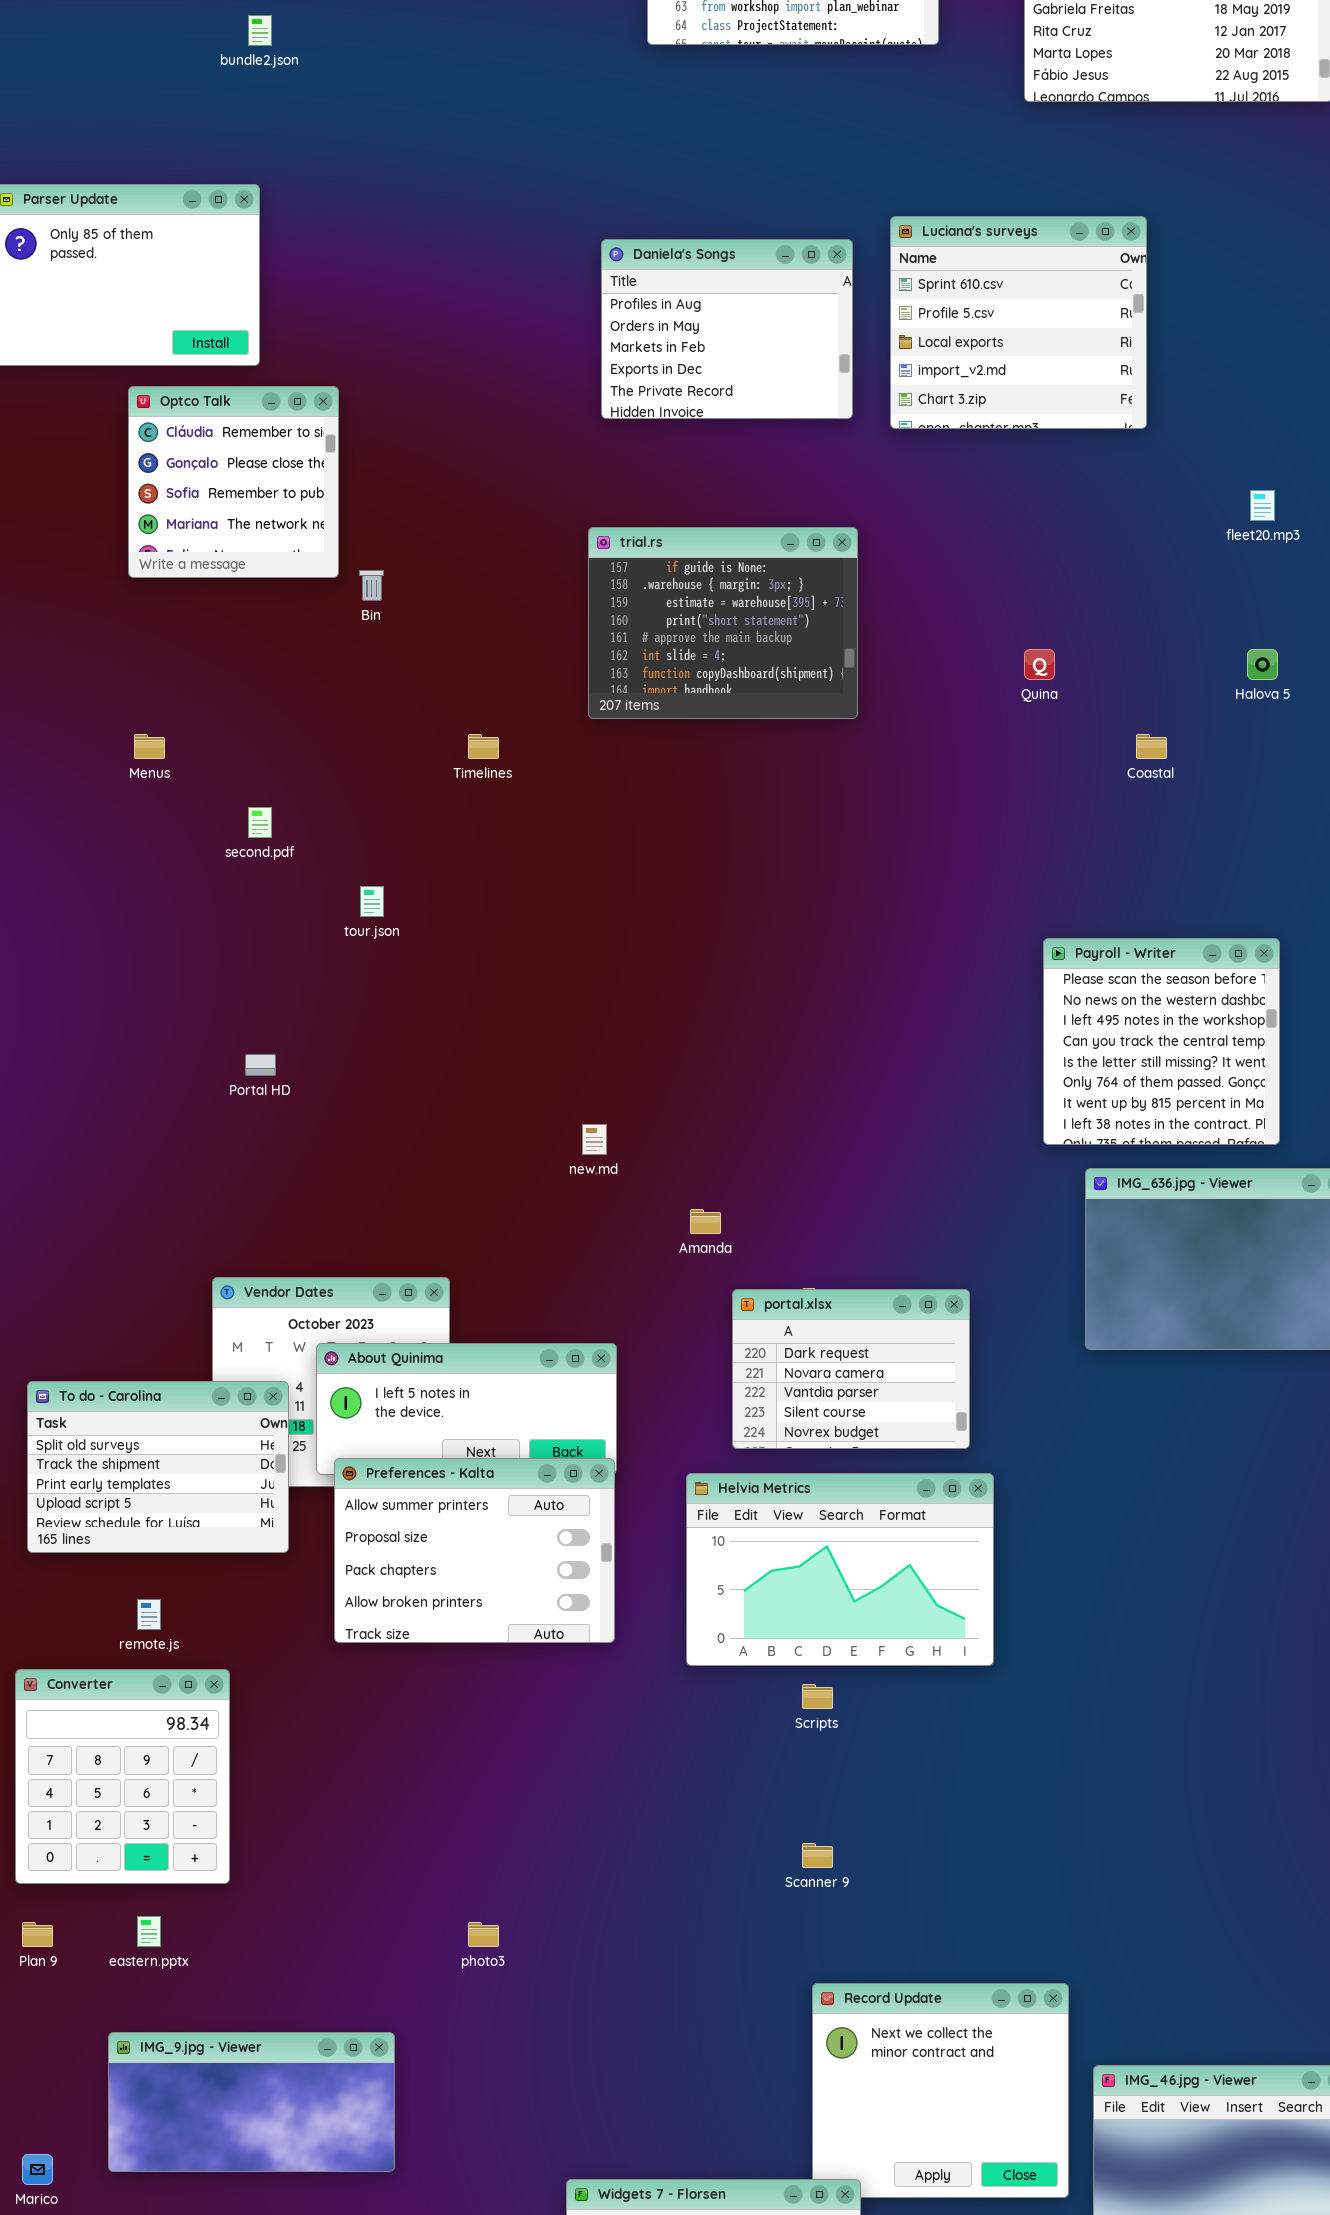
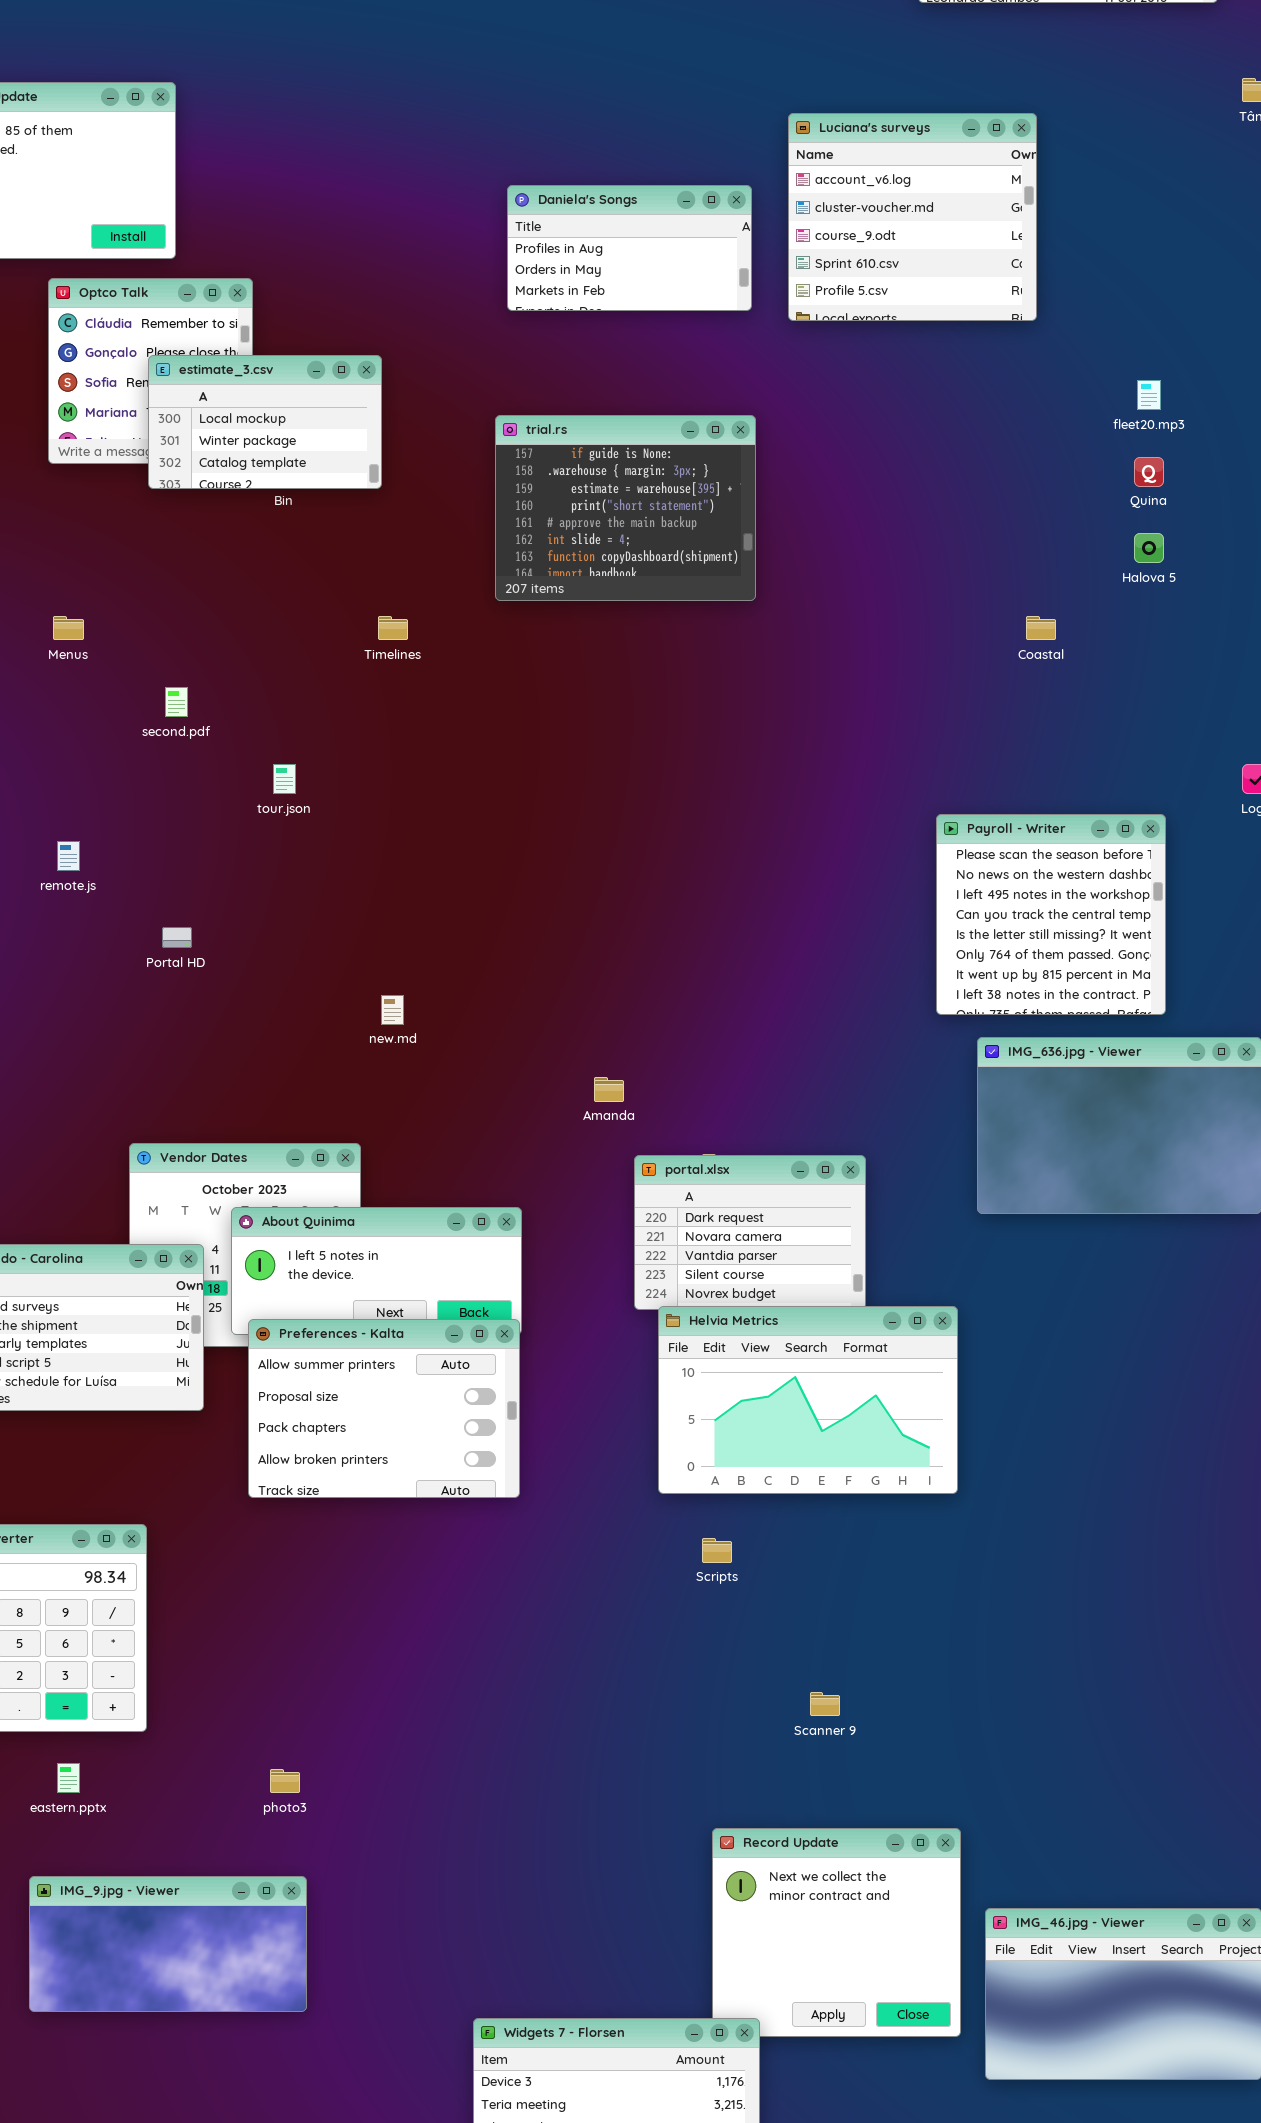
Luciana's surveys: [890,216,1147,429] -> [788,113,1037,321], scrolled up 3 rows
Daniela's Songs: [601,239,853,419] -> [507,185,752,311], resized
estimate_3.csv: none -> [148,355,382,489], opened
Quina: [1024,649,1055,680] -> [1134,457,1164,487], moved
new.md: [582,1124,607,1155] -> [381,995,404,1025], moved
Helvia Metrics: [686,1473,994,1666] -> [658,1306,958,1494], moved
remote.js: [137,1599,161,1630] -> [57,841,80,871], moved
Scanner 9: [802,1843,833,1868] -> [810,1692,840,1716], moved
photo3: [468,1922,499,1947] -> [270,1769,300,1793], moved

